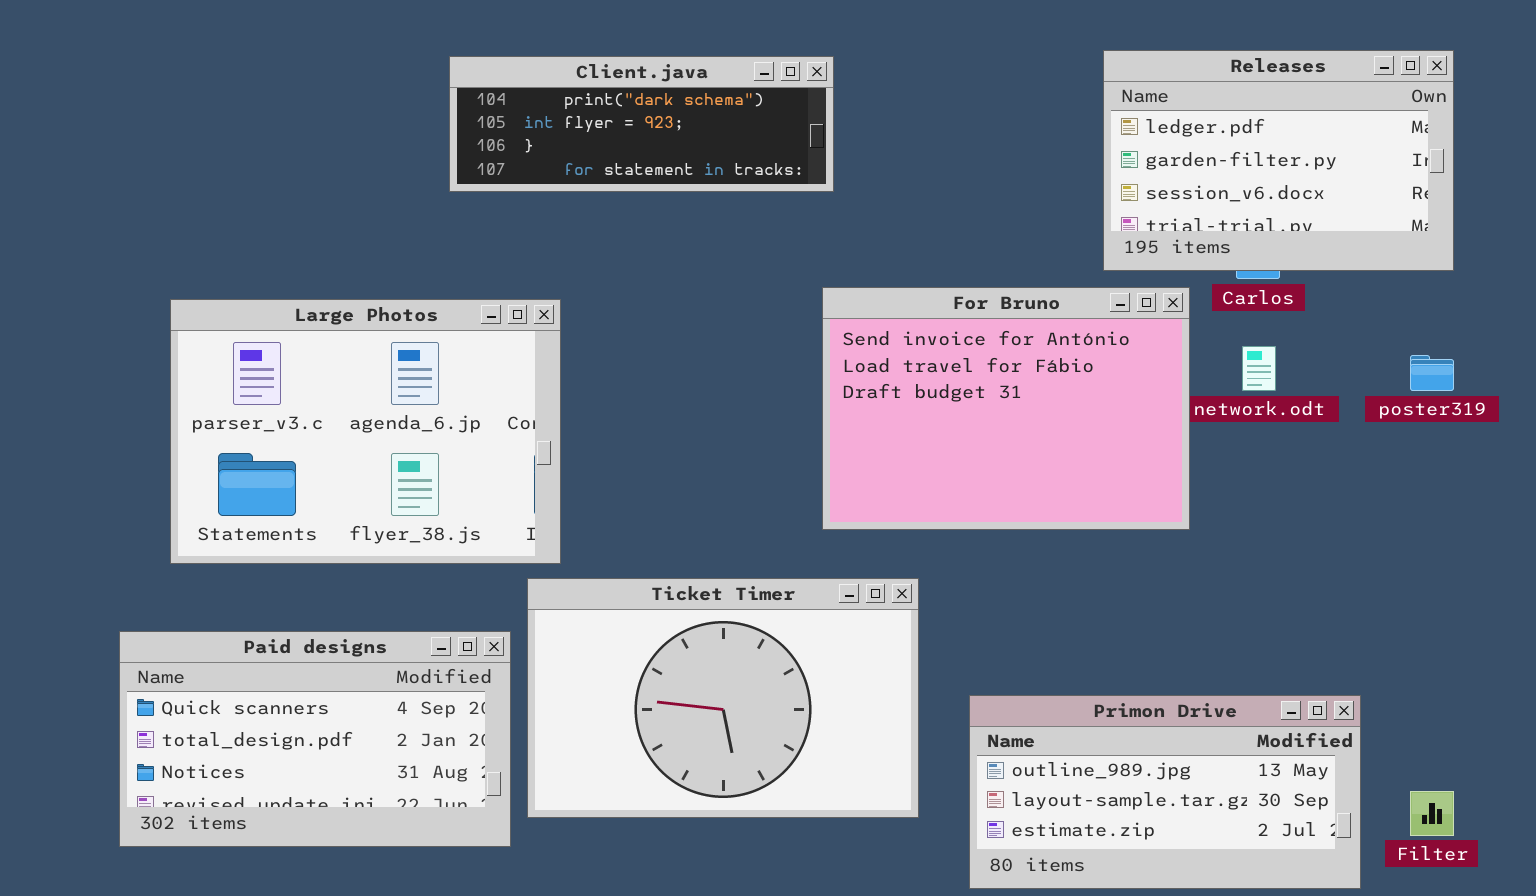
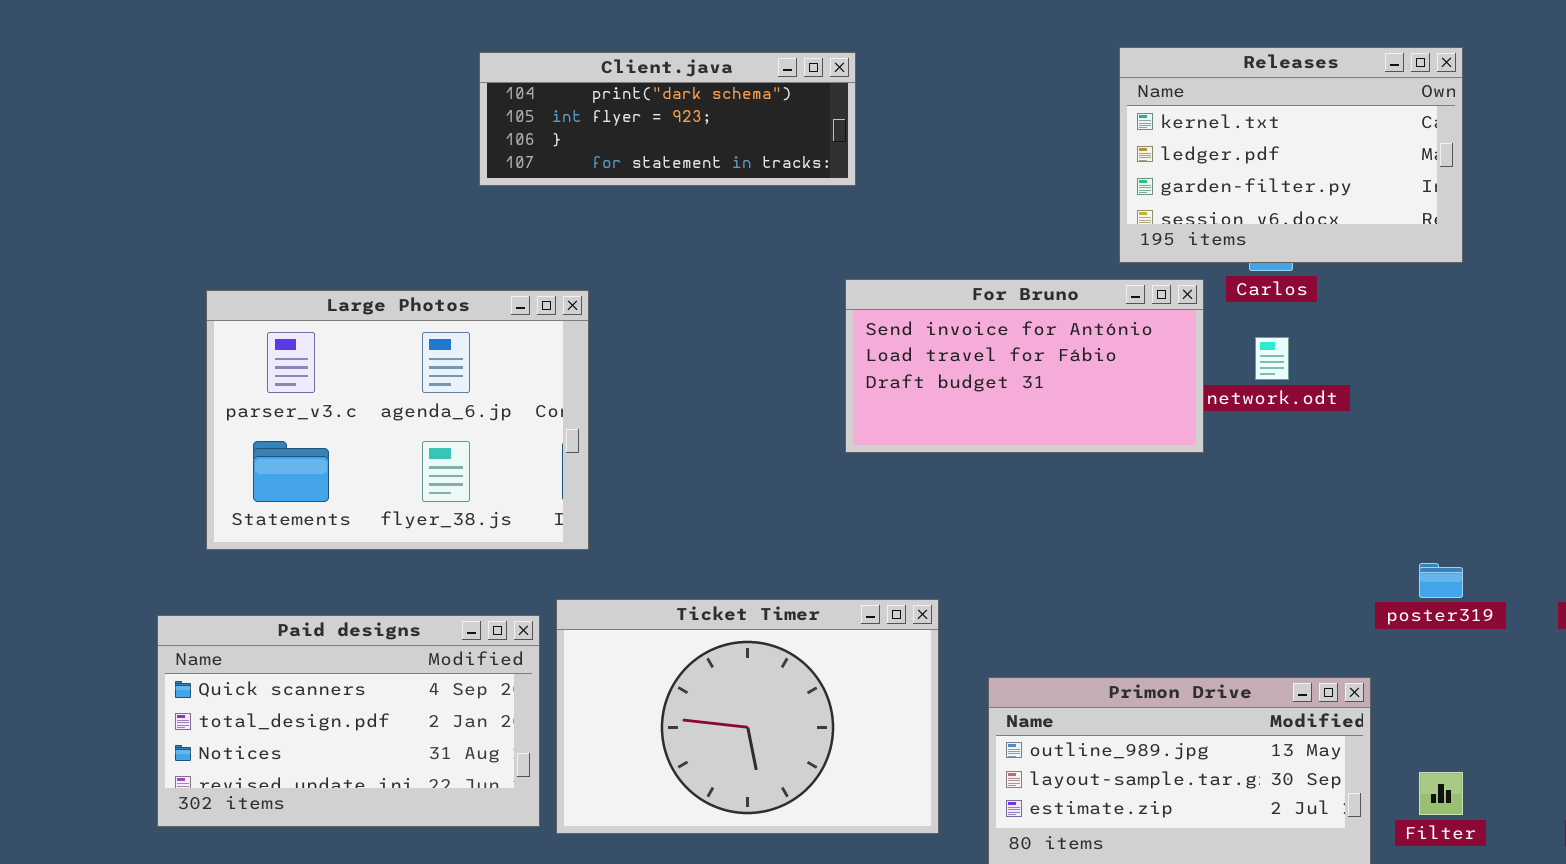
Releases: [1103,50,1454,271] -> [1119,47,1463,263], scrolled up 1 row
For Bruno: [822,287,1190,530] -> [845,279,1204,453], resized
poster319: [1410,355,1454,391] -> [1419,563,1463,598], moved
Ticket Timer: [527,578,919,818] -> [556,599,939,834], moved

